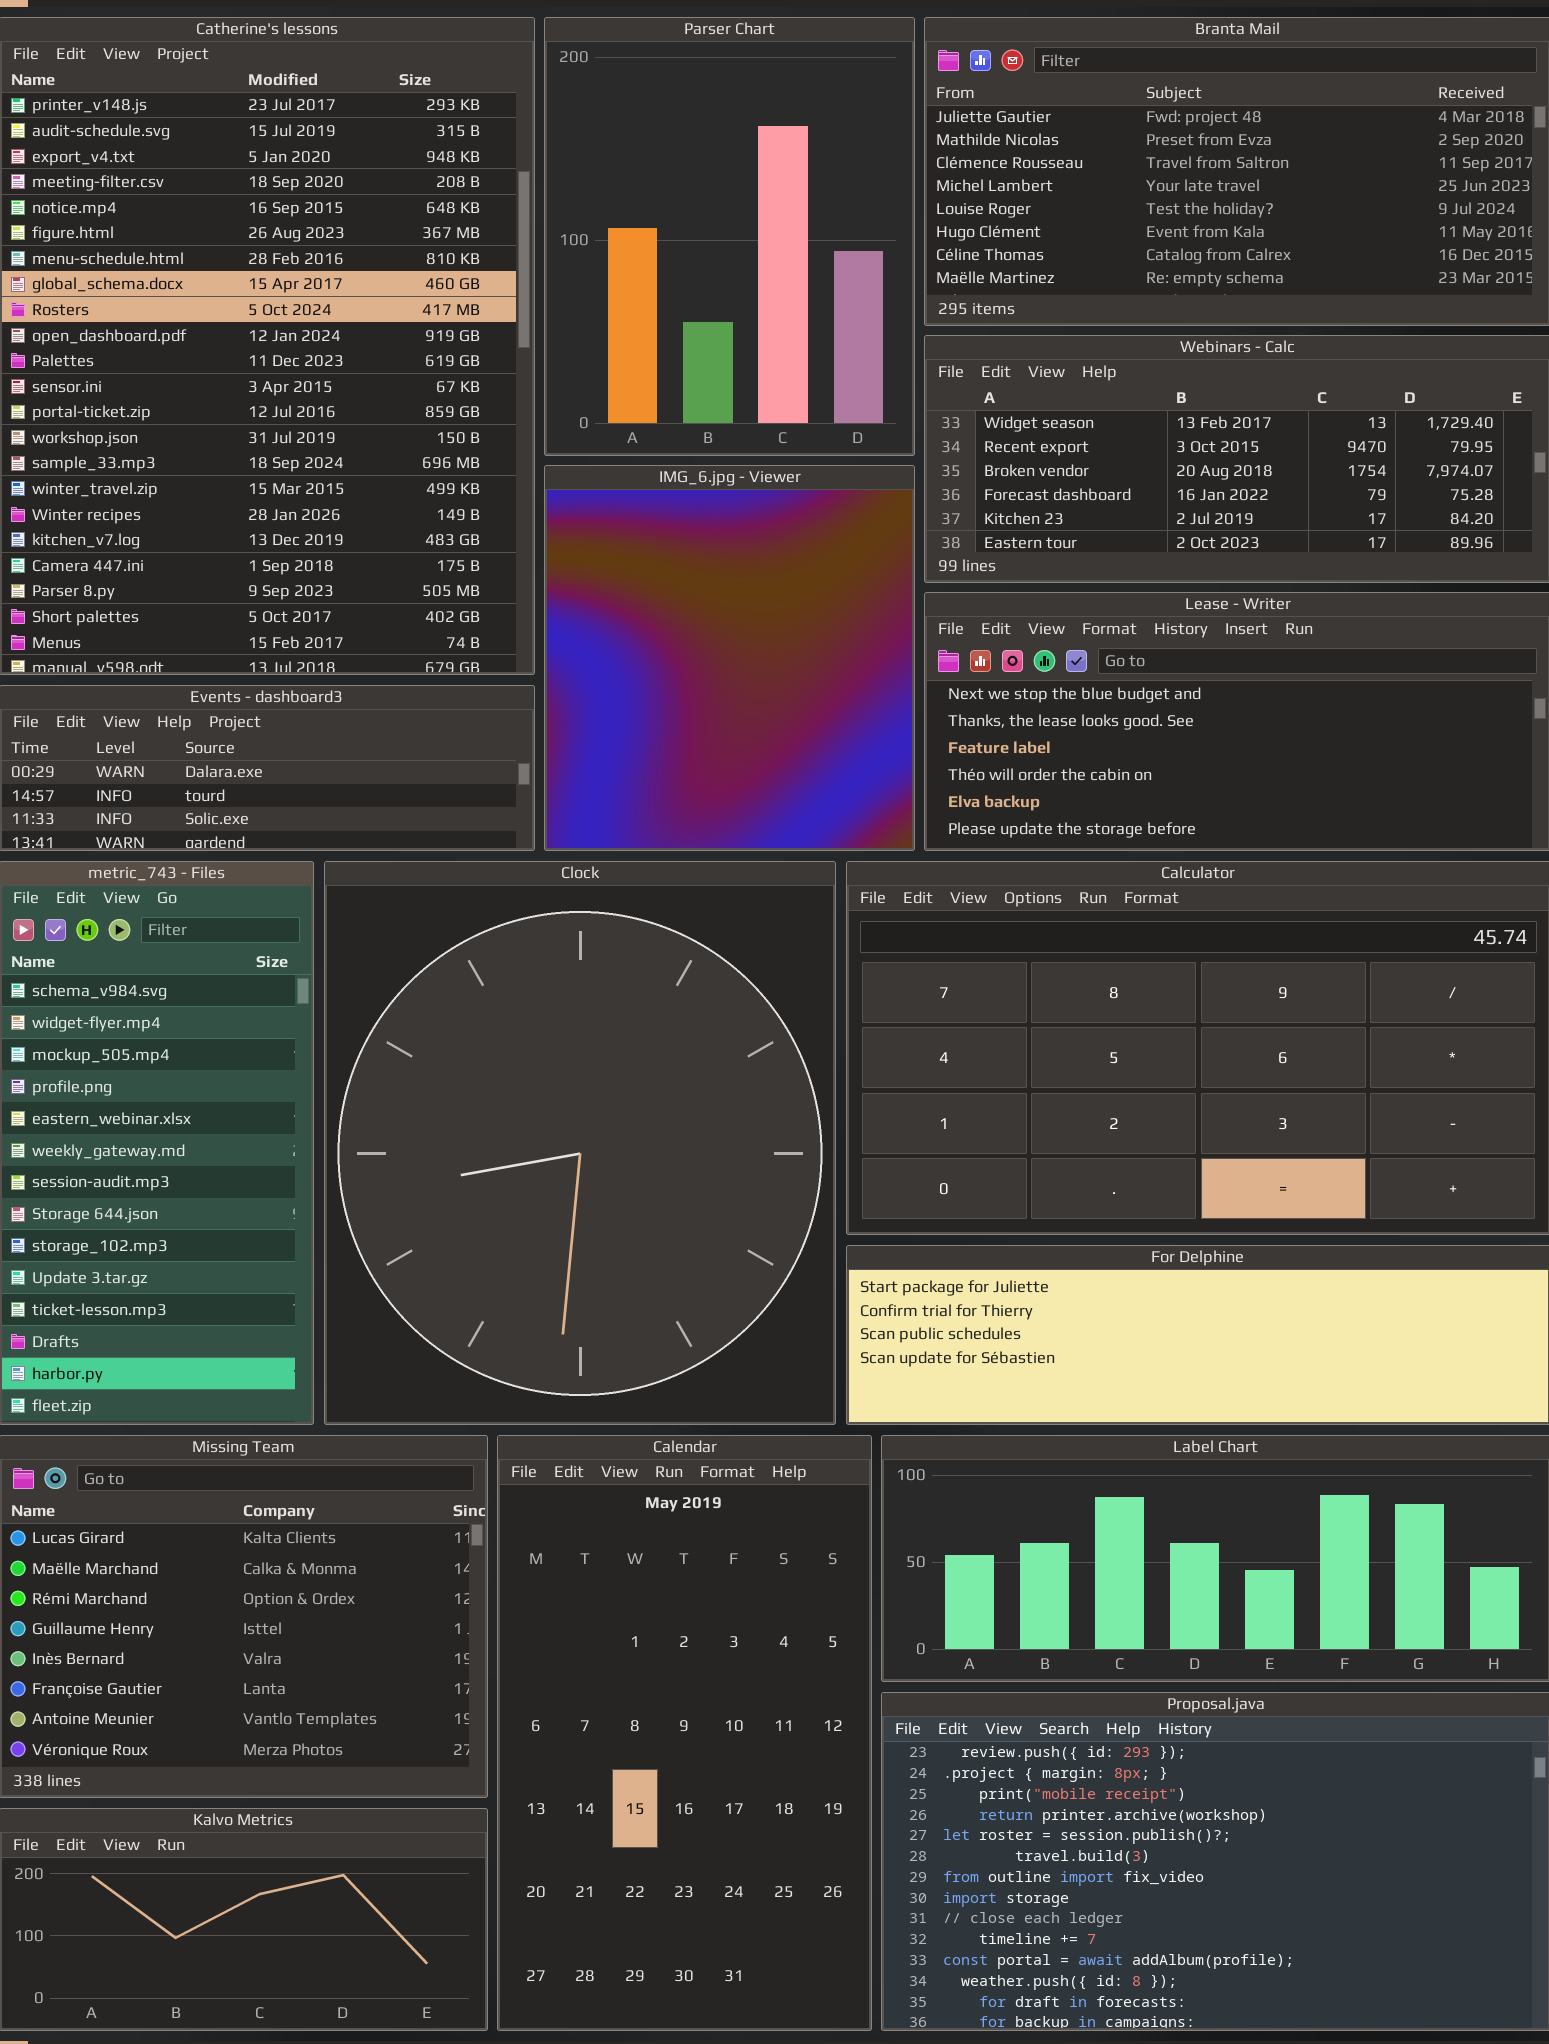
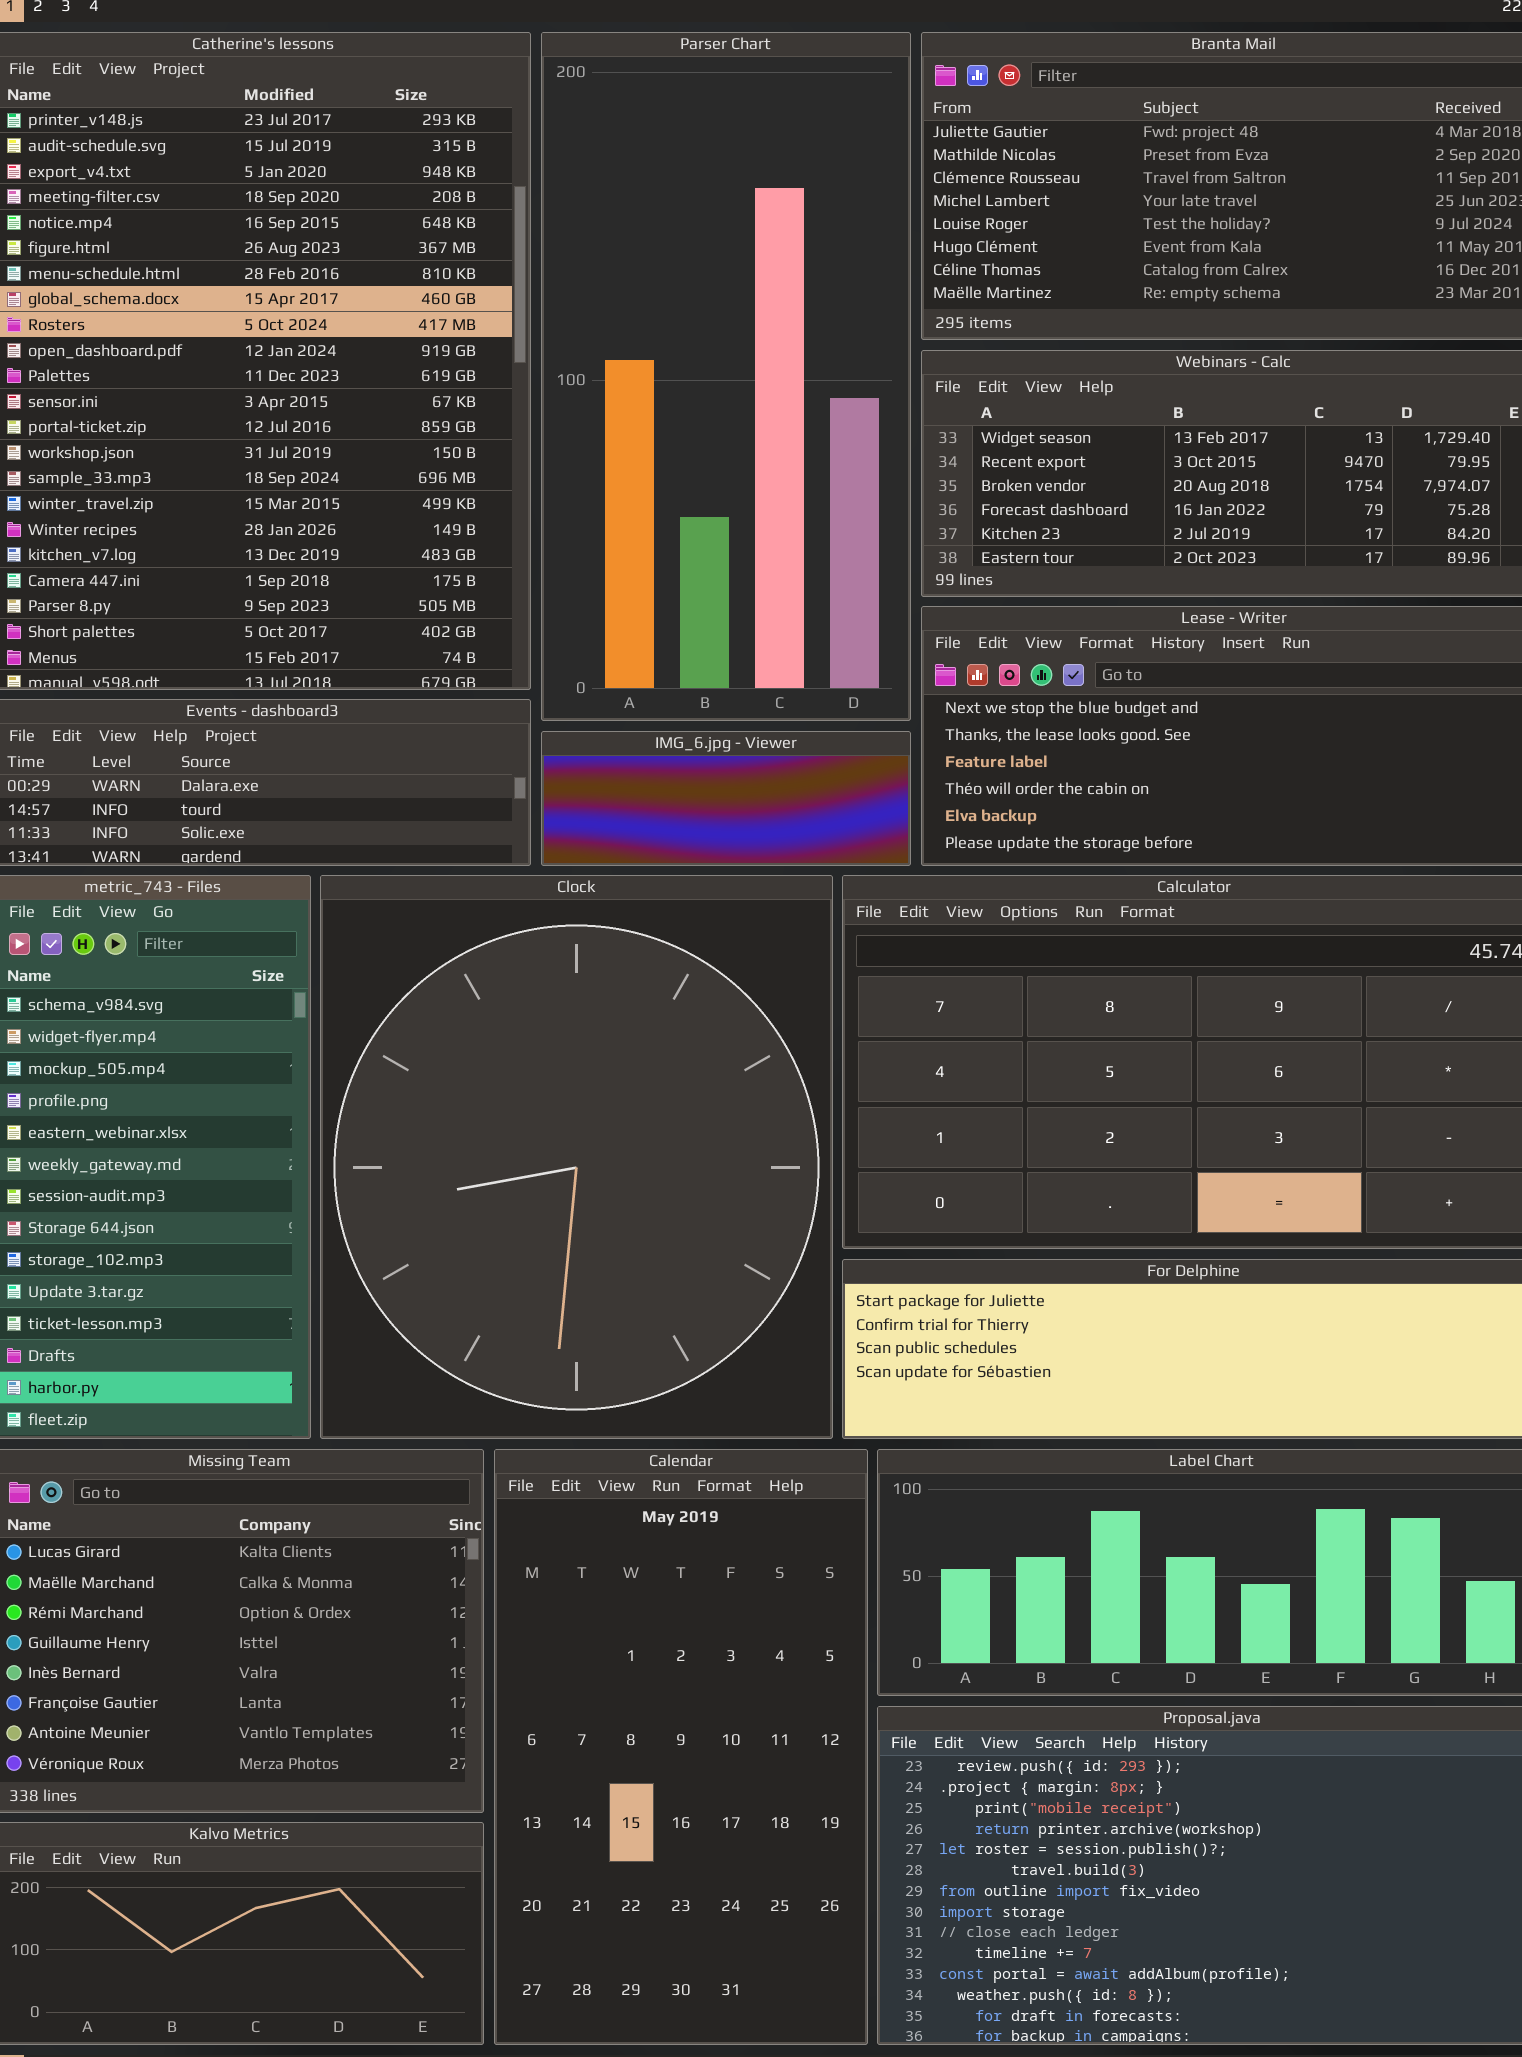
Parser Chart: [544,17,915,456] -> [541,32,911,721], resized
IMG_6.jpg - Viewer: [544,465,915,851] -> [541,731,911,866], resized

